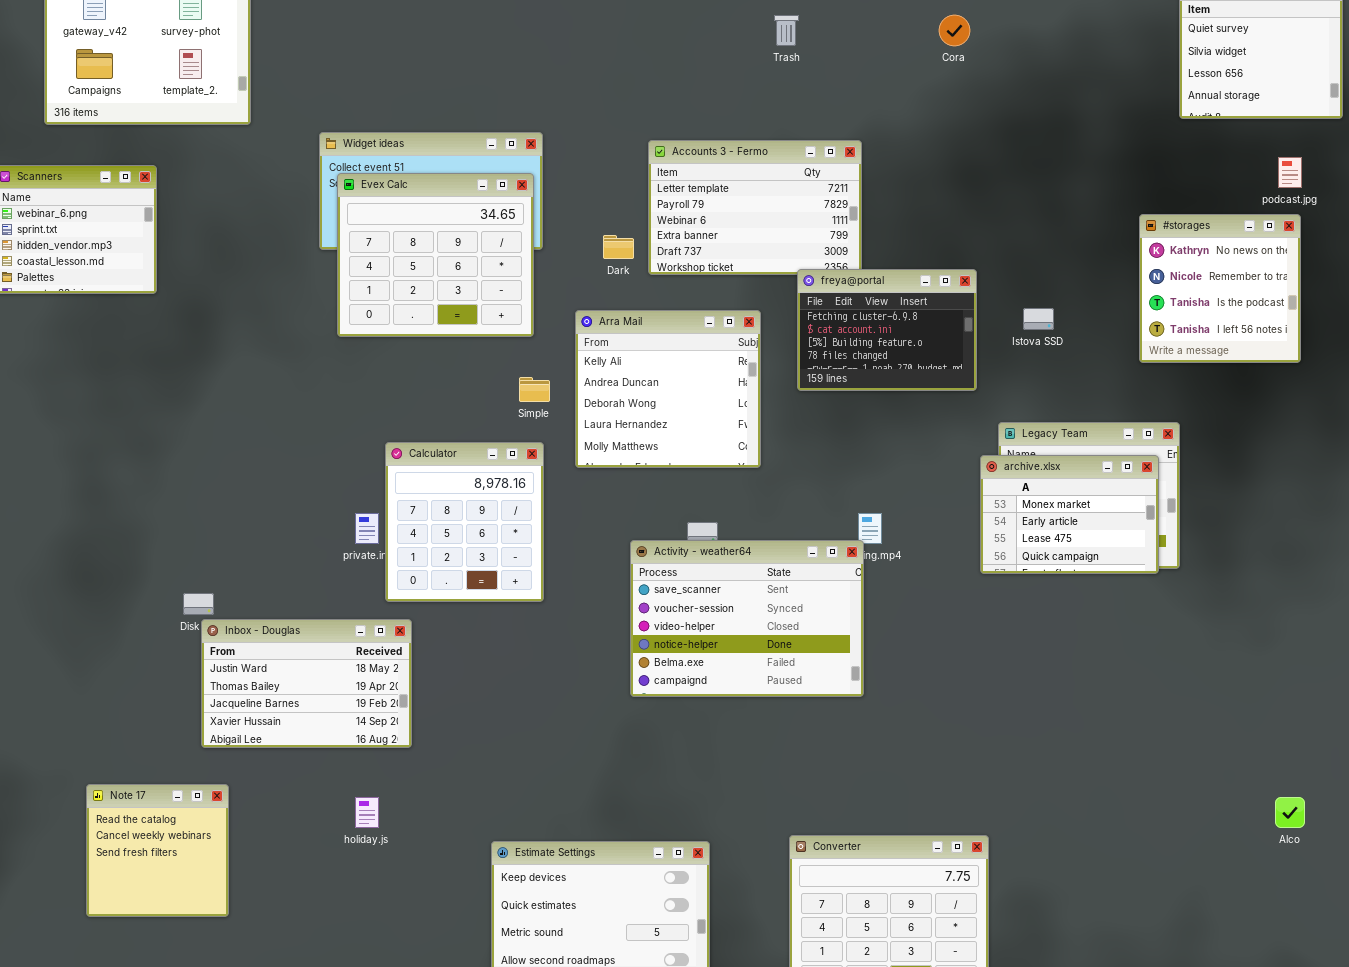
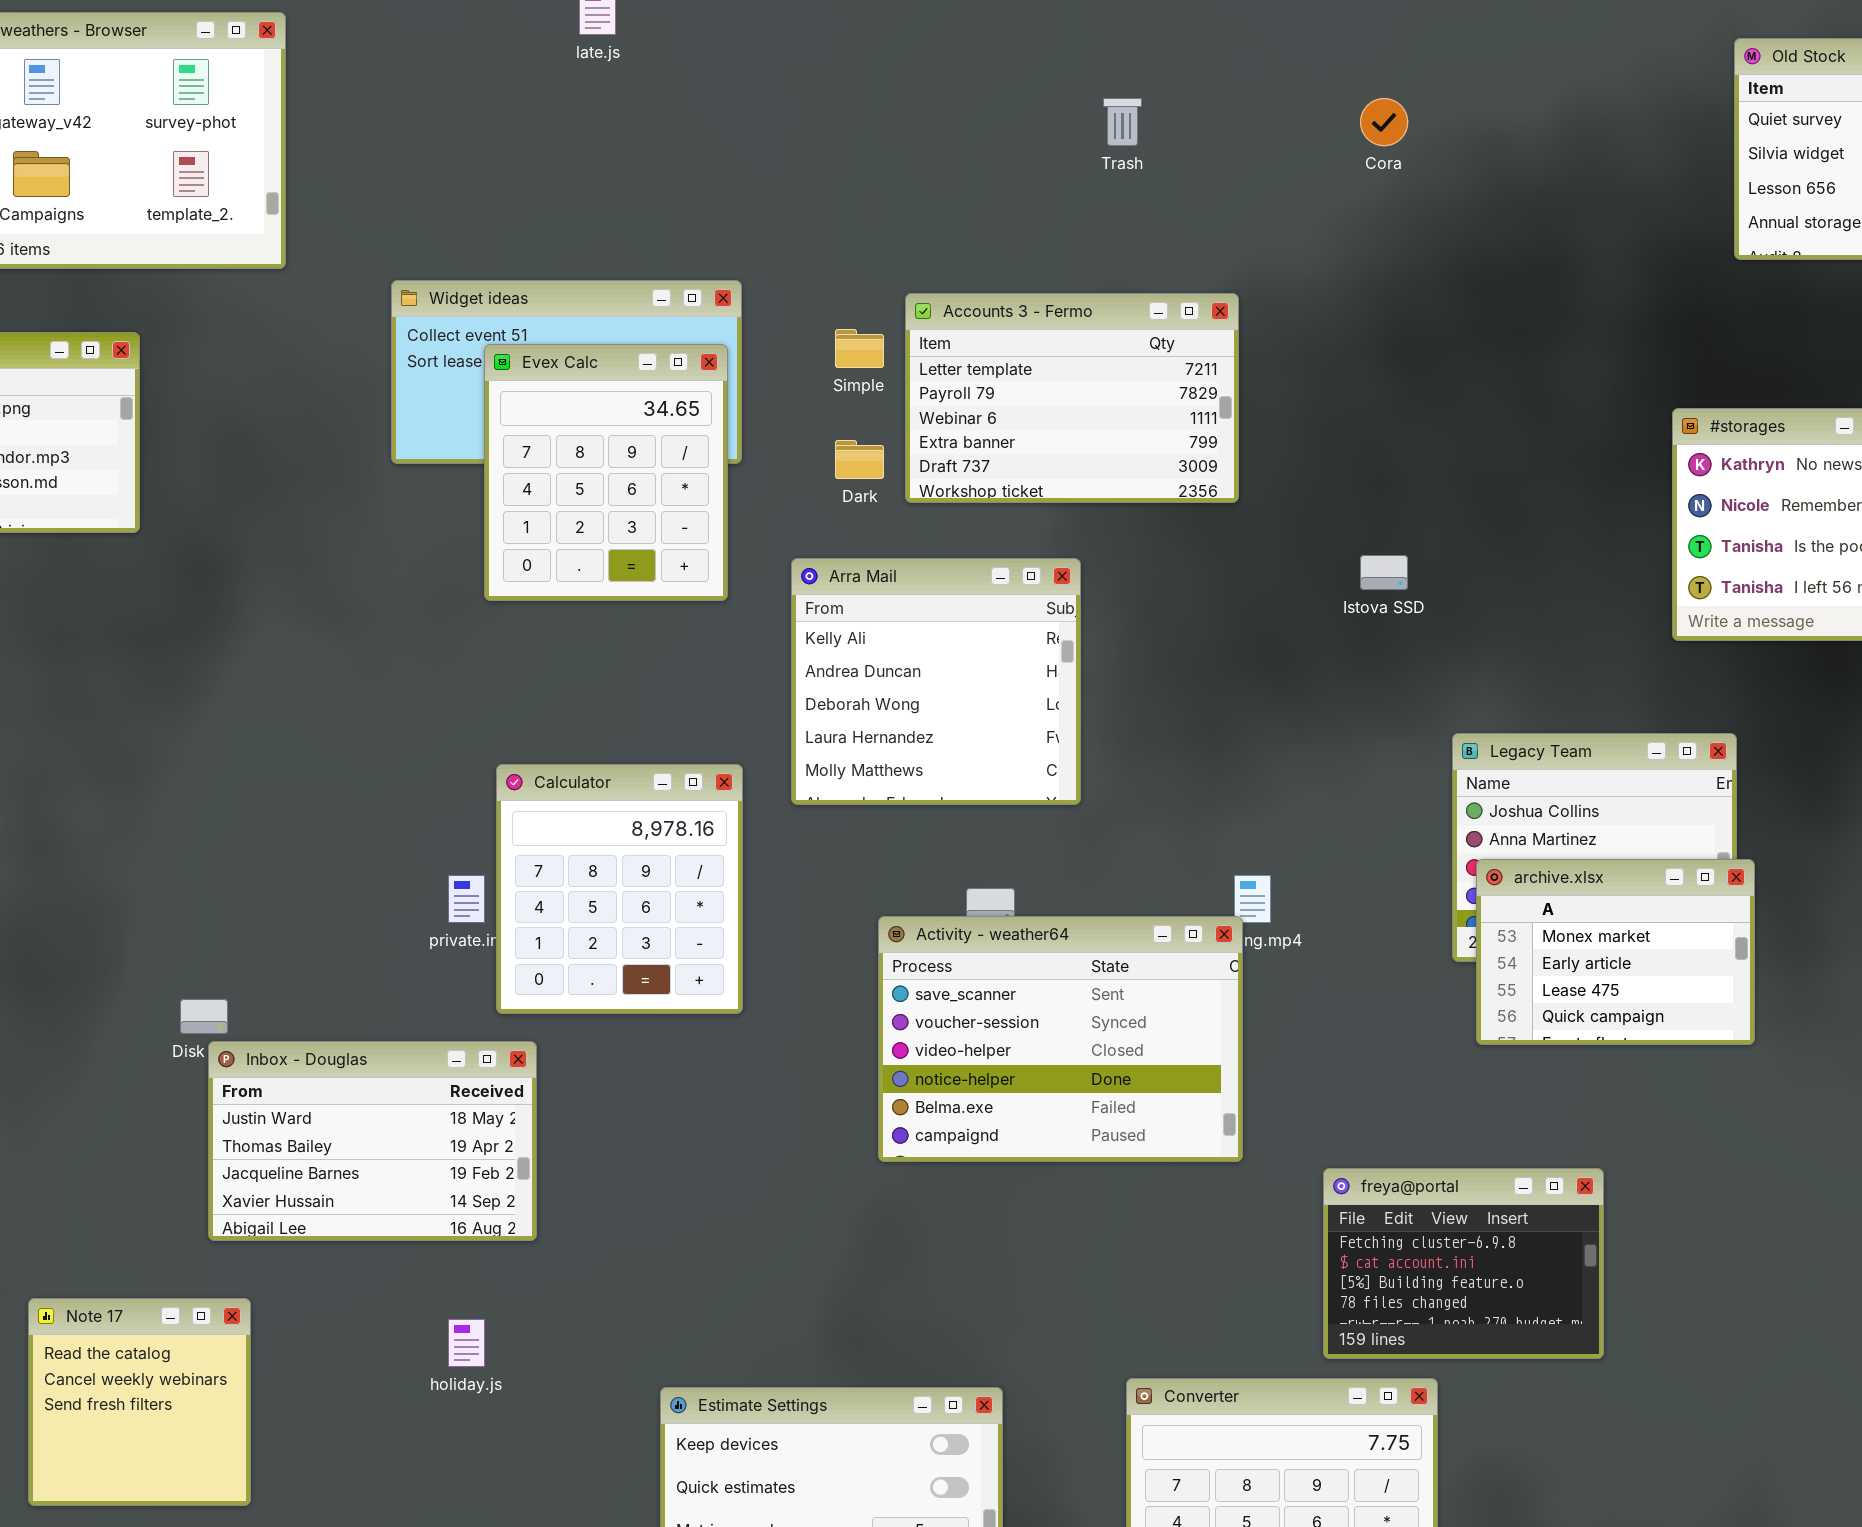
Evex Calc: [337,173,534,337] -> [484,344,728,601], resized
freya@portal: [797,269,977,391] -> [1323,1168,1604,1359], moved
Istova SSD: [1023,308,1054,330] -> [1360,555,1408,590], moved
Simple: [519,377,550,402] -> [835,329,884,368], moved
archive.xlsx: [980,455,1159,574] -> [1476,859,1755,1045], moved

